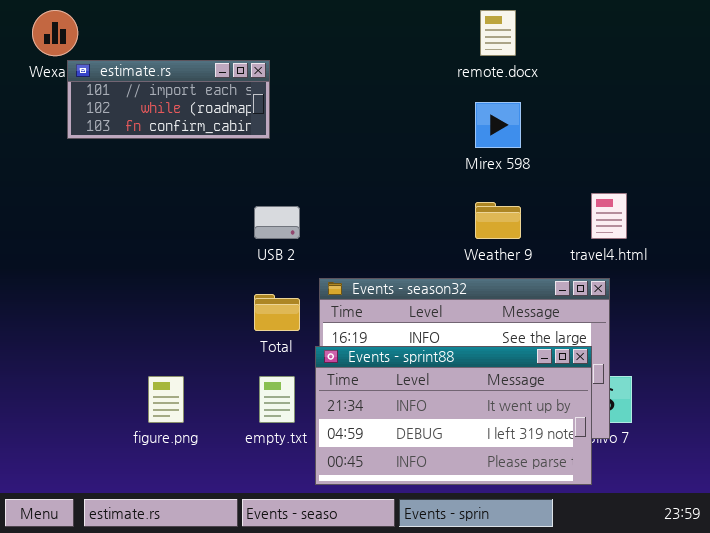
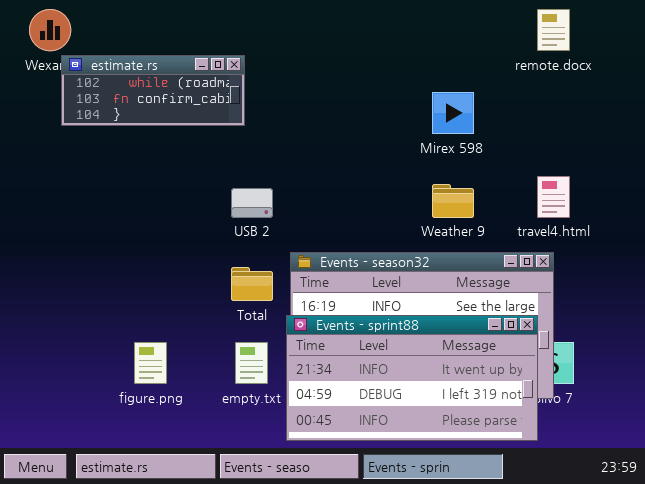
remote.docx: [480,10,516,56] -> [537,9,570,51], moved
estimate.rs: [67,60,270,139] -> [61,55,245,126], scrolled down 1 row

